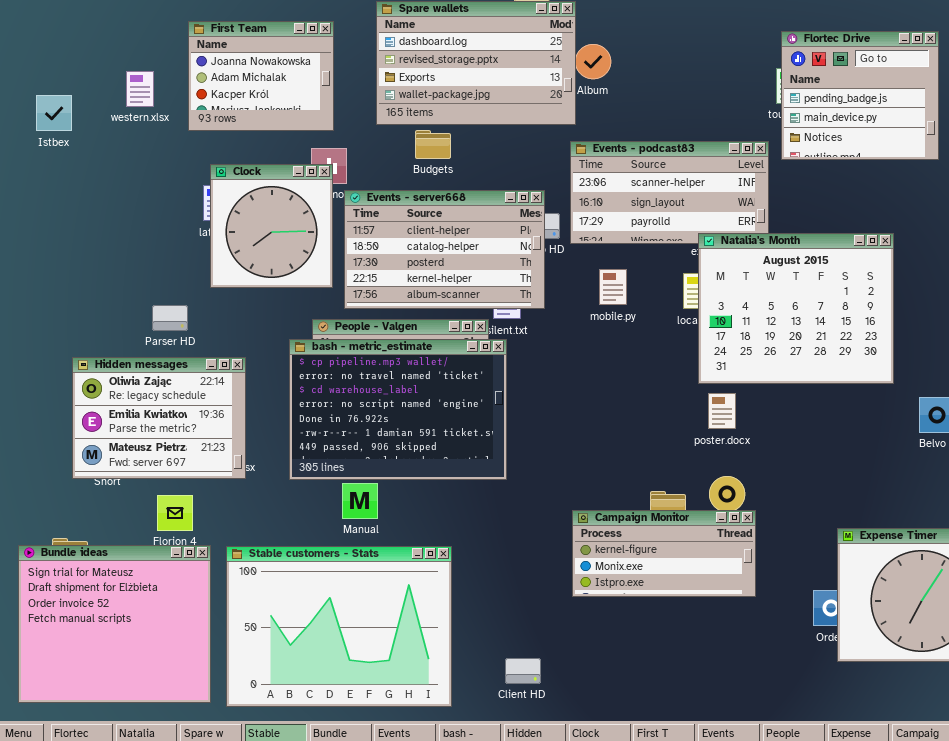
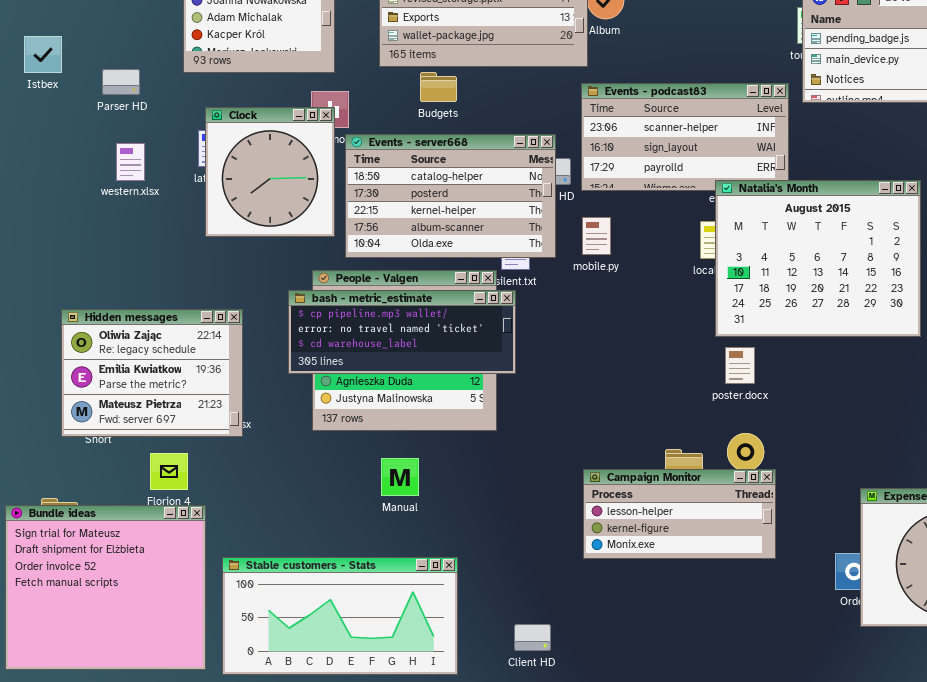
western.xlsx: [126,71,154,107] -> [116,143,145,181], moved
Events - server668: [344,190,545,309] -> [345,134,556,258], scrolled down 1 row
mobile.py: [599,269,627,305] -> [582,217,611,255], moved
Parser HD: [152,305,188,331] -> [102,69,140,95], moved
bash - metric_estimate: [289,339,507,480] -> [288,290,516,374], resized
Manual: [342,483,378,519] -> [381,458,419,496], moved
Campaign Monitor: [572,510,756,597] -> [583,469,776,559], scrolled up 1 row
Stable customers - Stats: [226,546,452,707] -> [222,557,458,675], resized

